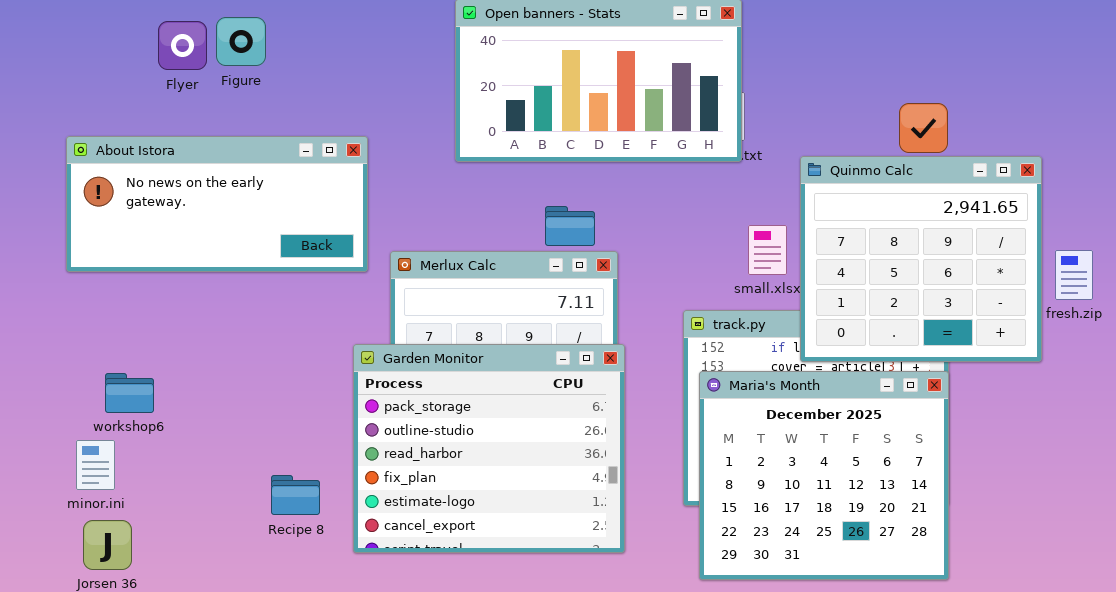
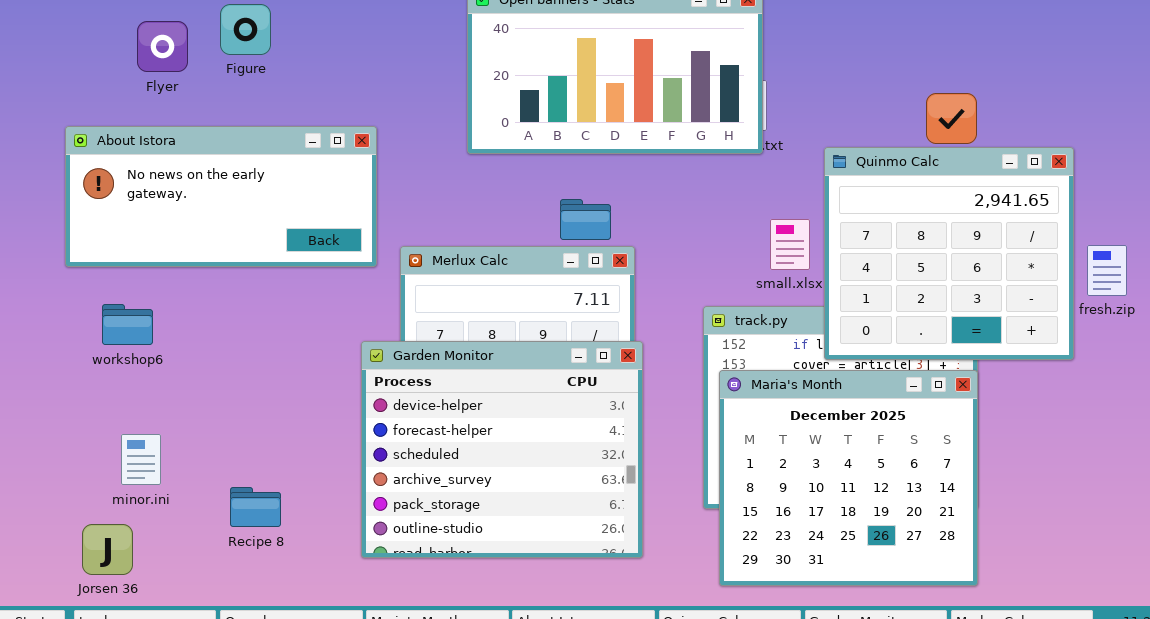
Flyer: [158,21,207,70] -> [137,21,188,72], moved
Garden Monitor: [353,344,625,553] -> [361,341,643,558], scrolled up 4 rows
workshop6: [105,373,154,413] -> [102,304,153,345], moved
minor.ini: [76,440,115,490] -> [121,434,161,485], moved
Recipe 8: [271,475,320,515] -> [230,487,281,527], moved

